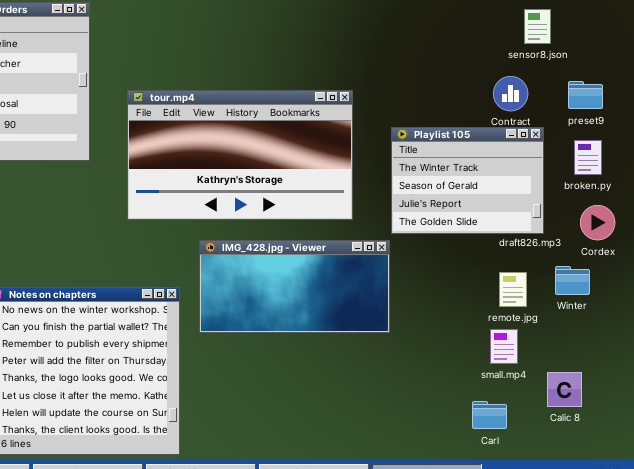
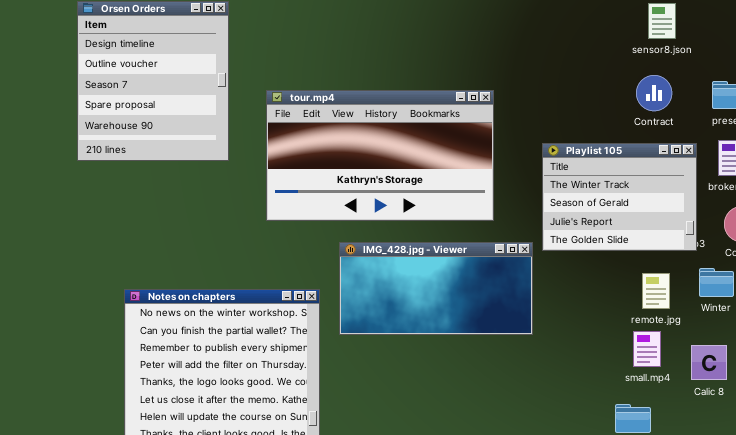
sensor8.json: [524,9,551,44] -> [648,3,676,39], moved
Playlist 105: [391,127,544,234] -> [542,143,697,251], moved
Calic 8: [547,372,582,407] -> [691,345,727,380], moved

